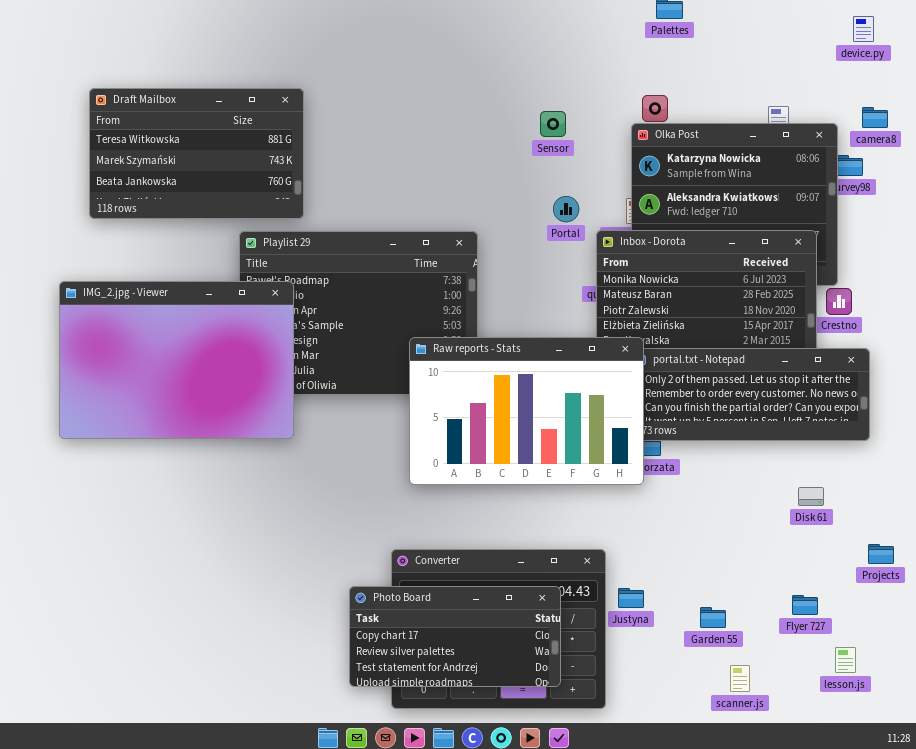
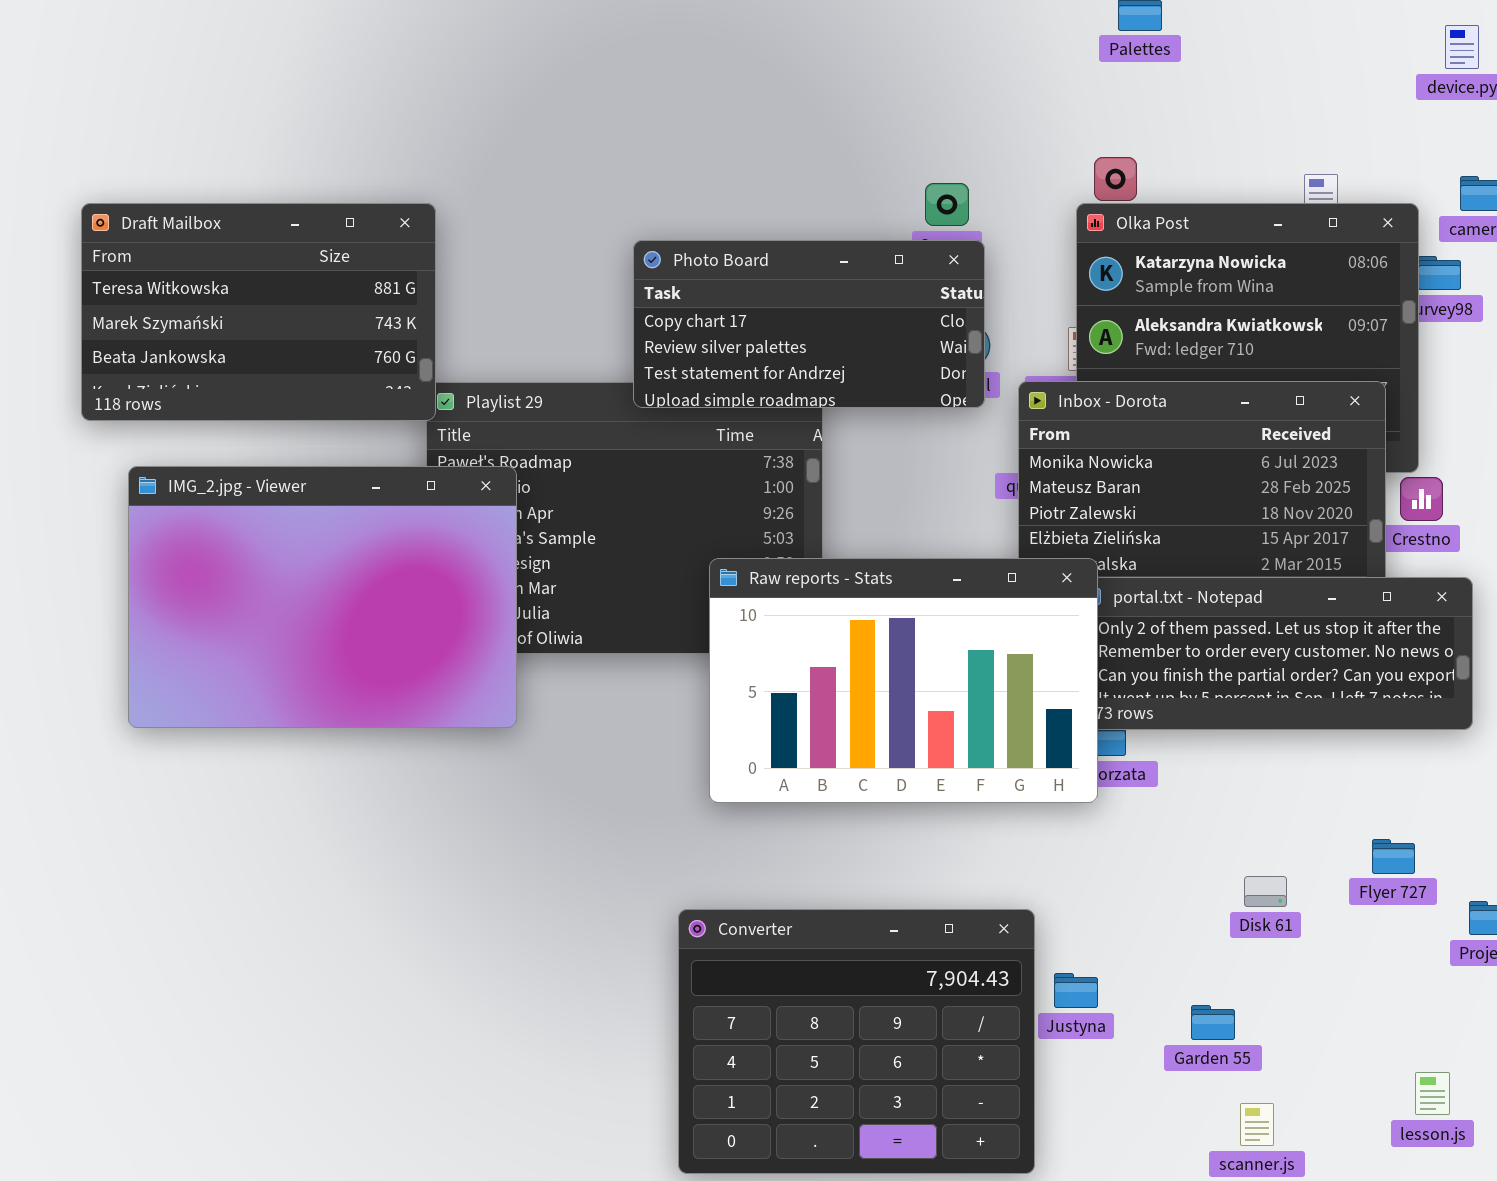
Draft Mailbox: [89,88,304,219] -> [81,203,436,421], moved
Disk 61: [798,487,824,506] -> [1244,876,1287,907], moved
Photo Board: [349,586,561,687] -> [633,240,985,408], moved
Flyer 727: [792,595,818,615] -> [1372,839,1415,874], moved

